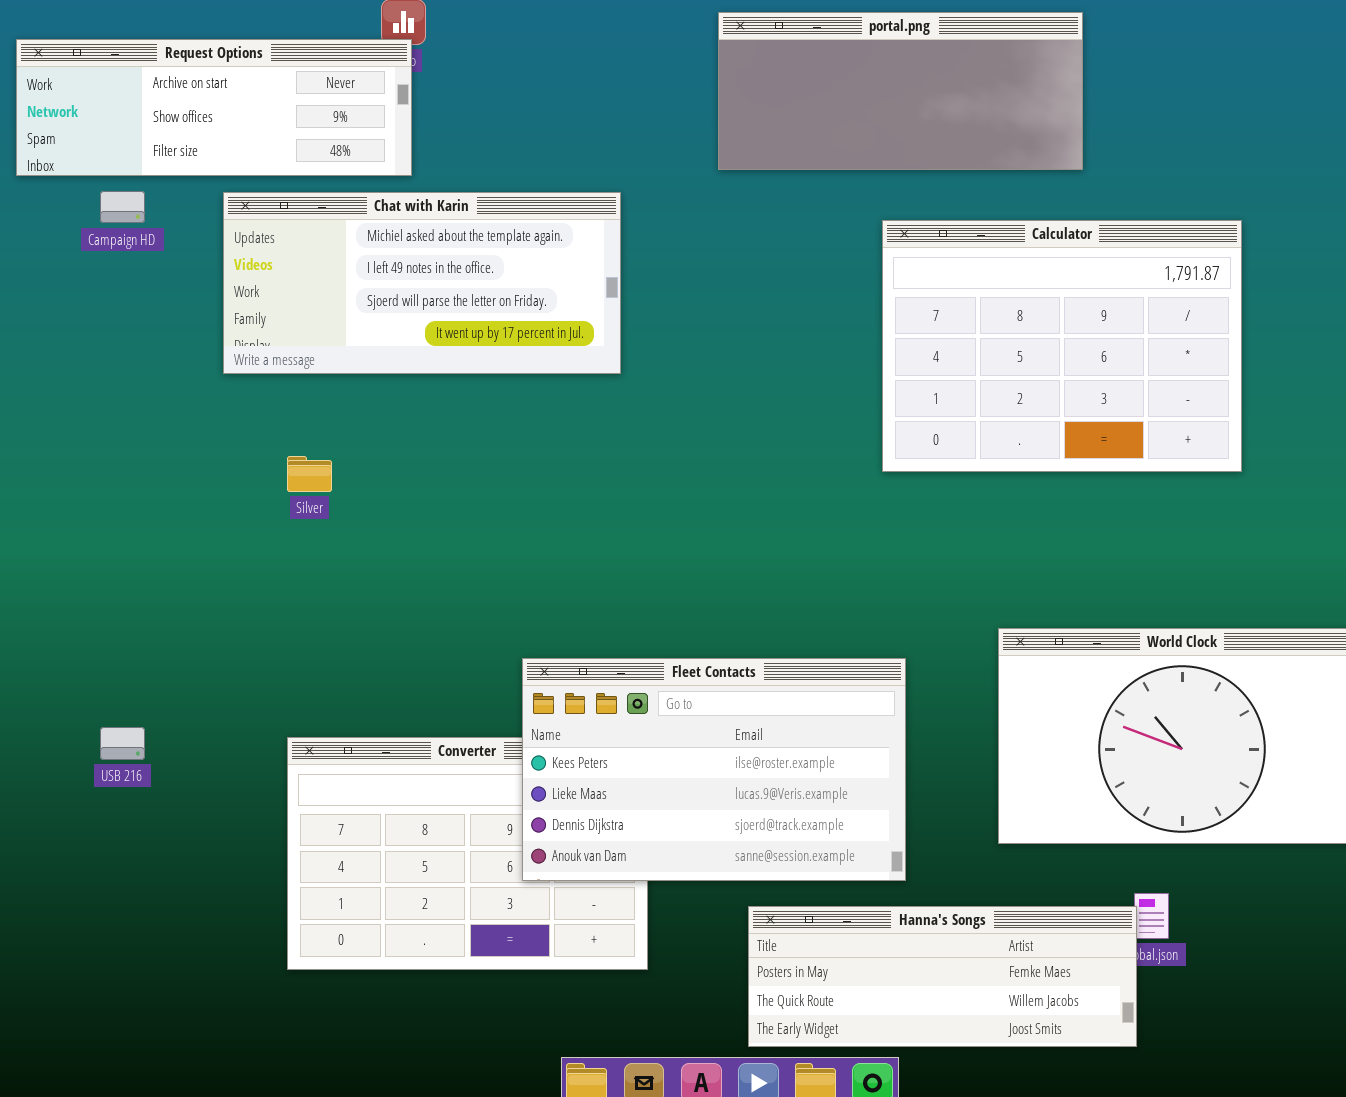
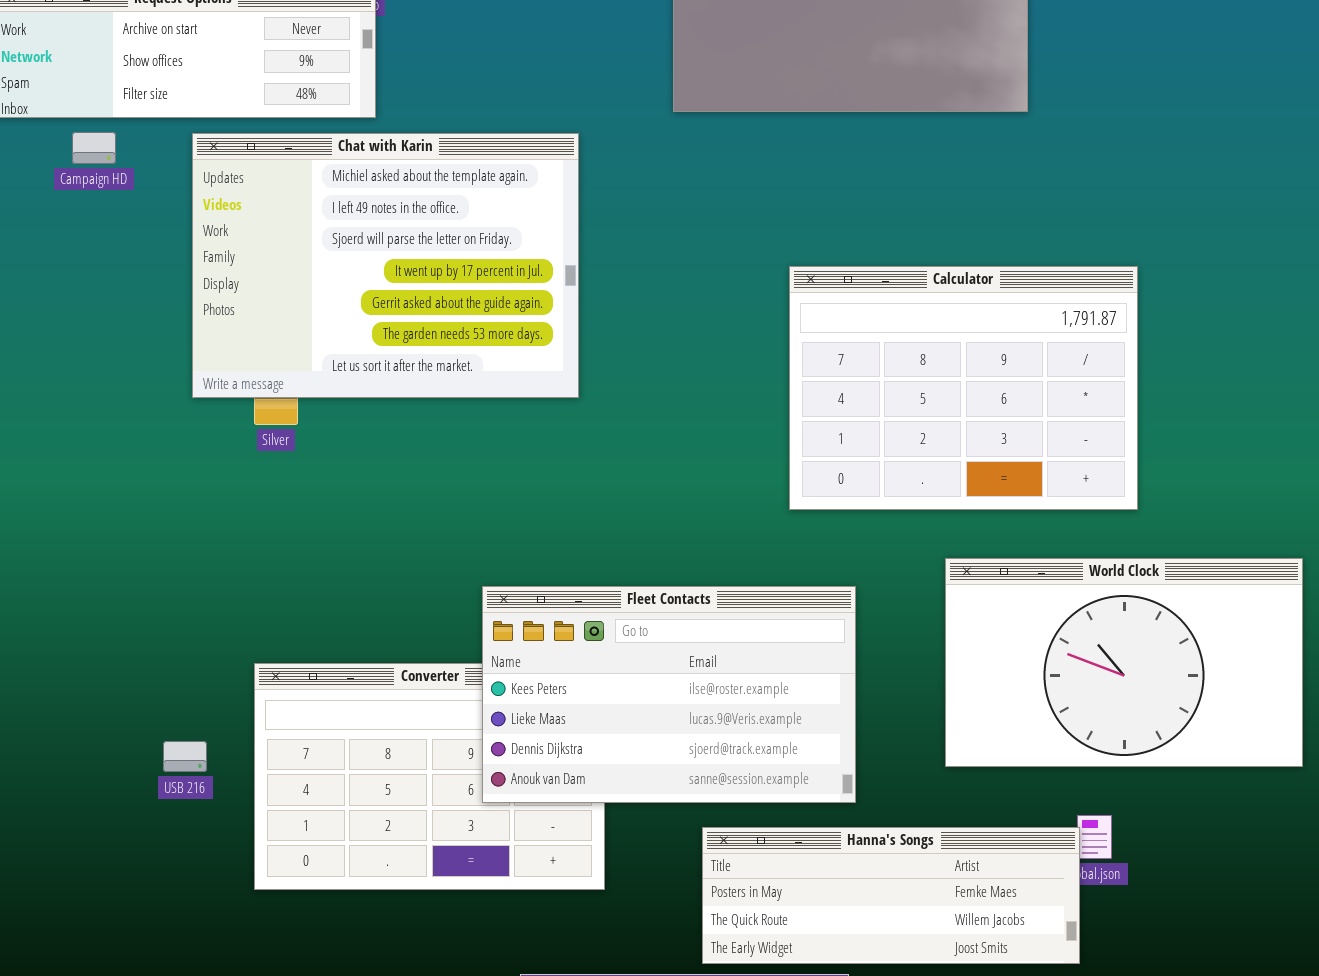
Chat with Karin: [223,192,621,374] -> [192,133,579,398], resized
Calculator: [882,220,1242,472] -> [789,266,1138,510], moved
USB 216: [100,727,145,760] -> [163,741,207,772], moved

